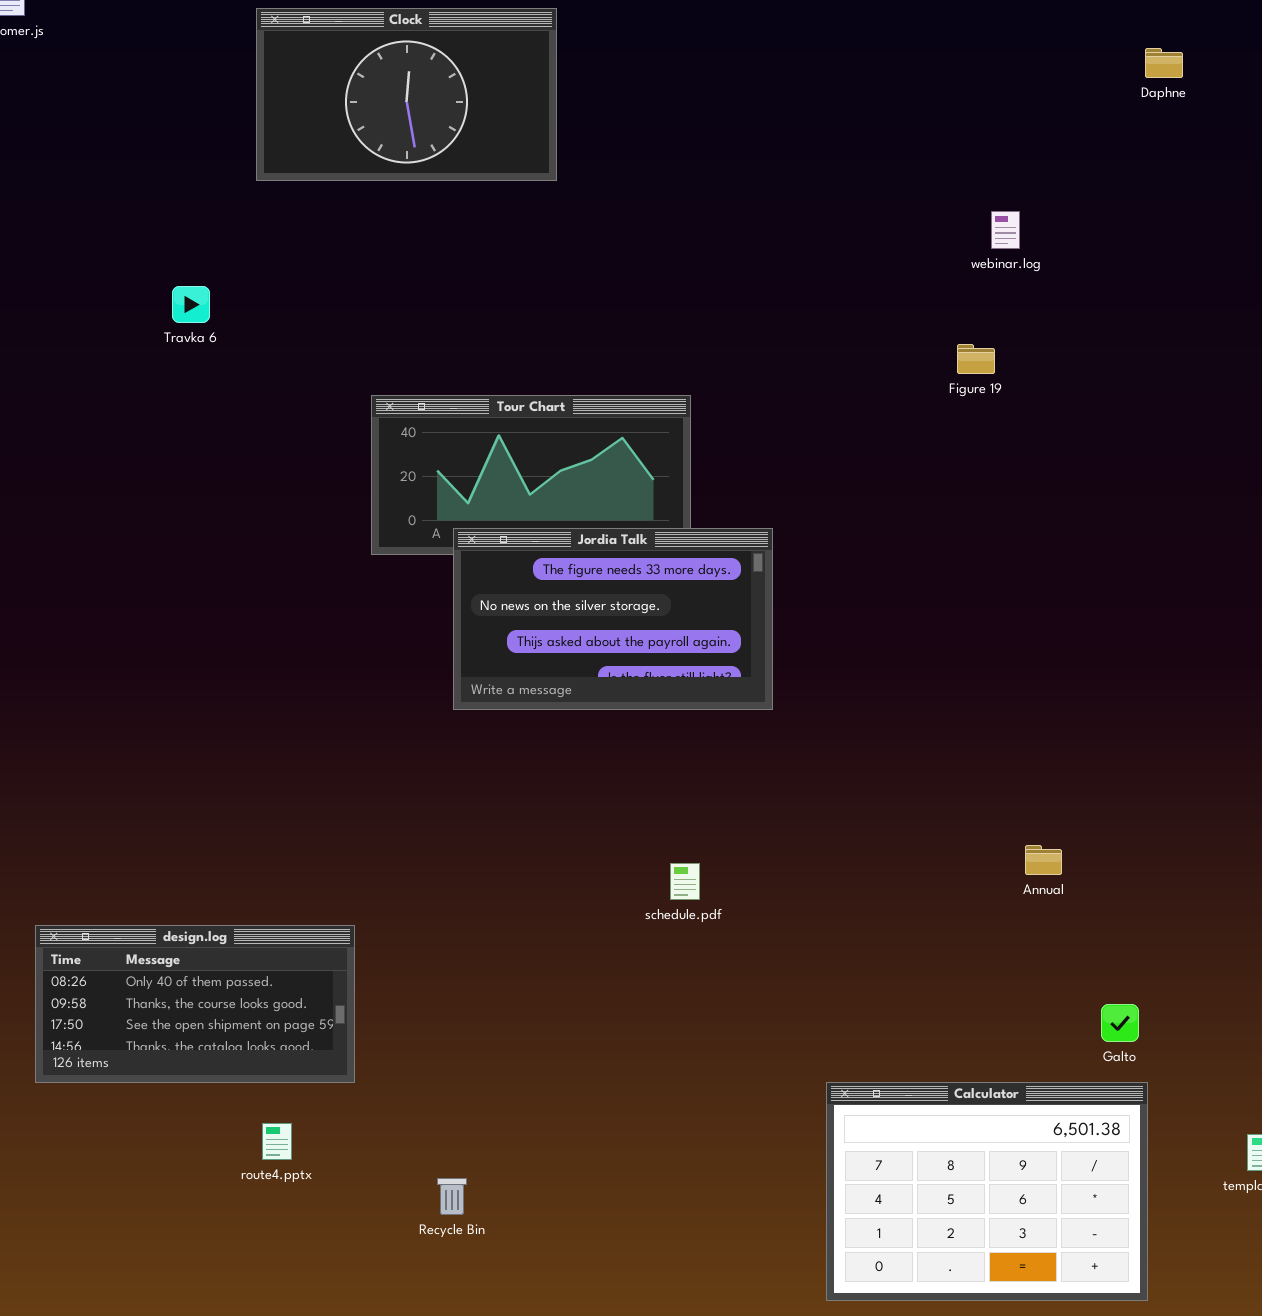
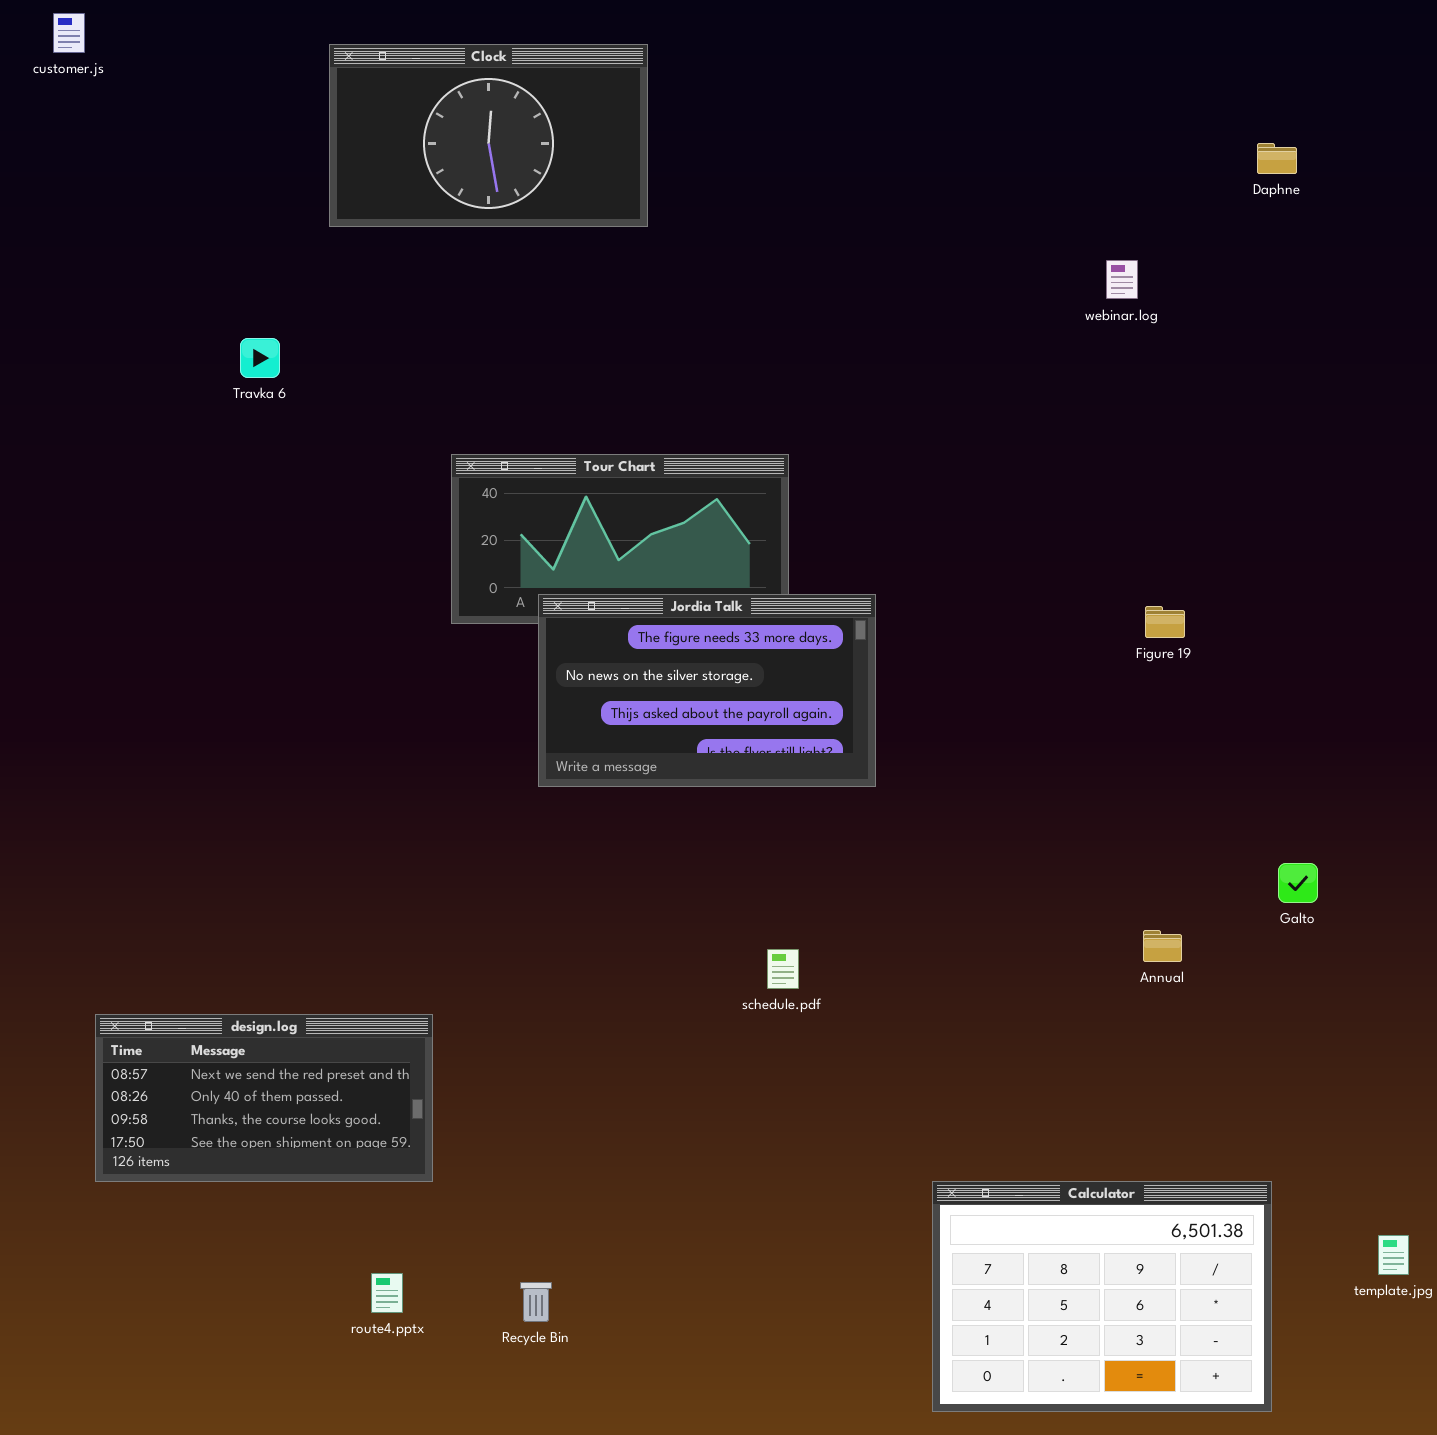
Daphne: [1145,48,1183,78] -> [1257,143,1297,174], moved
Figure 19: [957,344,995,374] -> [1145,606,1185,638], moved
design.log: [35,925,355,1083] -> [95,1014,433,1182], scrolled up 1 row
Galto: [1101,1004,1139,1042] -> [1278,863,1318,903], moved
route4.pptx: [262,1123,292,1160] -> [371,1273,403,1313], moved

